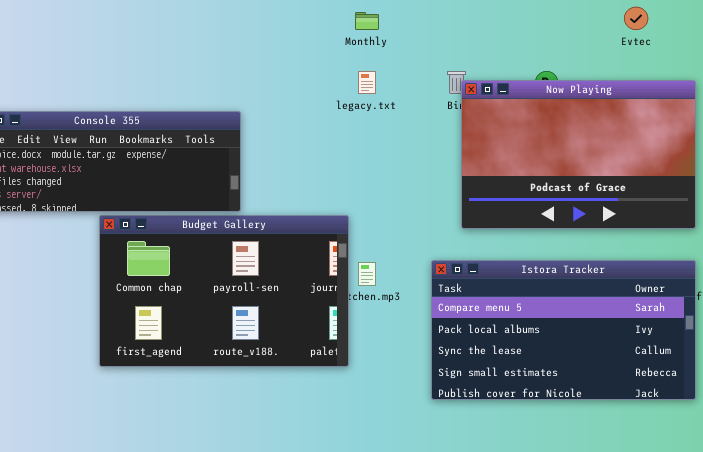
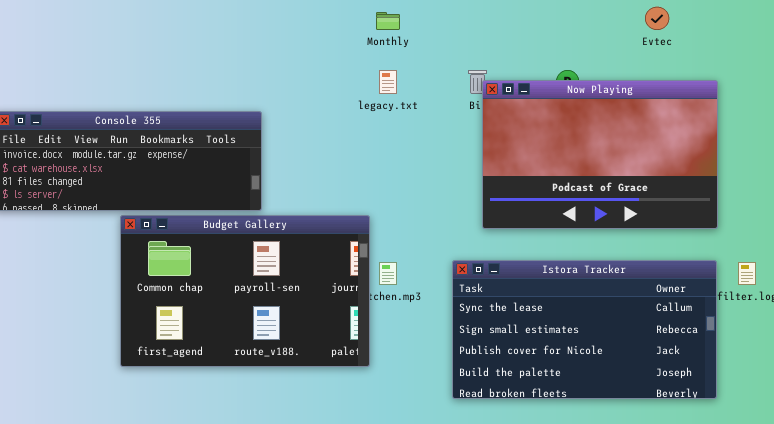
Istora Tracker: [431,260,696,400] -> [452,260,717,399], scrolled down 2 rows

